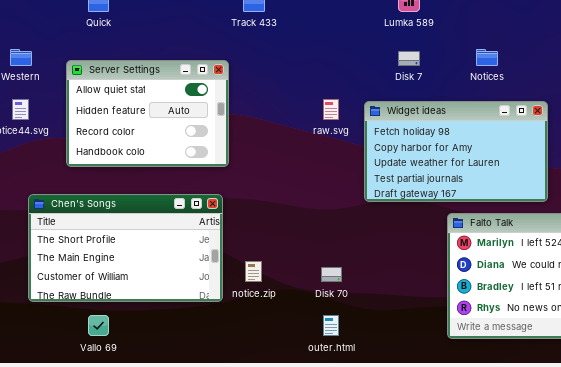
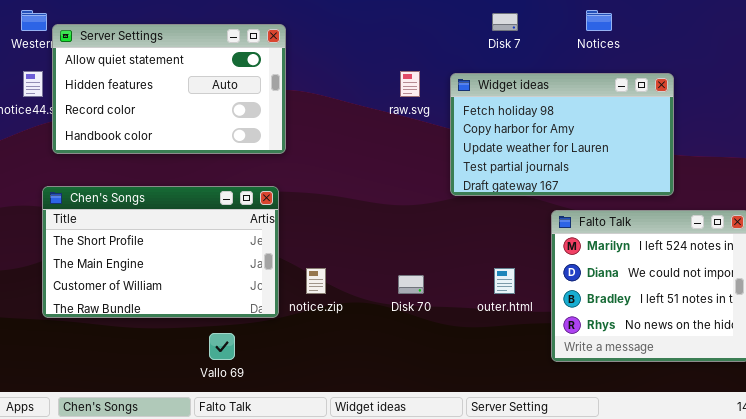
Server Settings: [66,60,229,167] -> [52,24,286,154], resized
Vallo 69: [88,315,109,336] -> [209,333,235,360], moved
outer.html: [323,315,339,336] -> [494,268,515,294], moved

